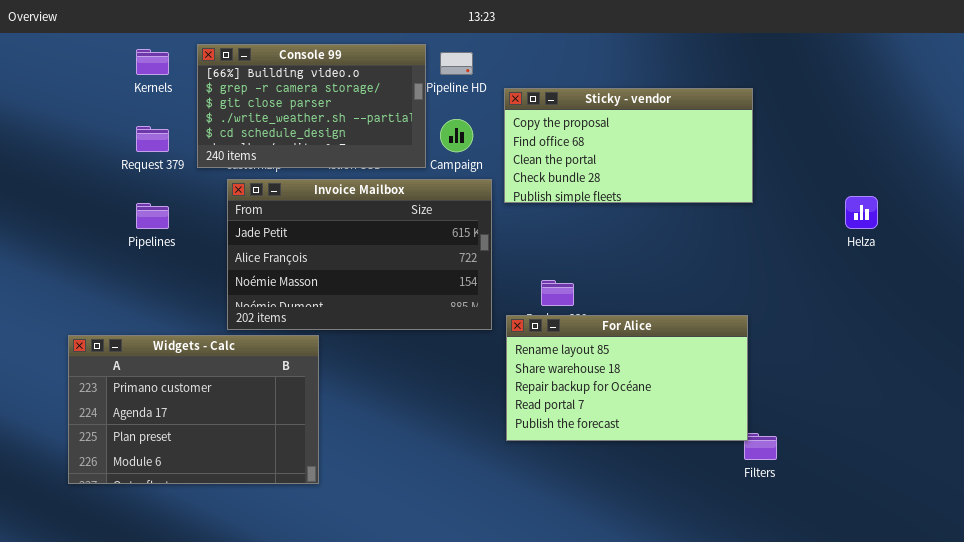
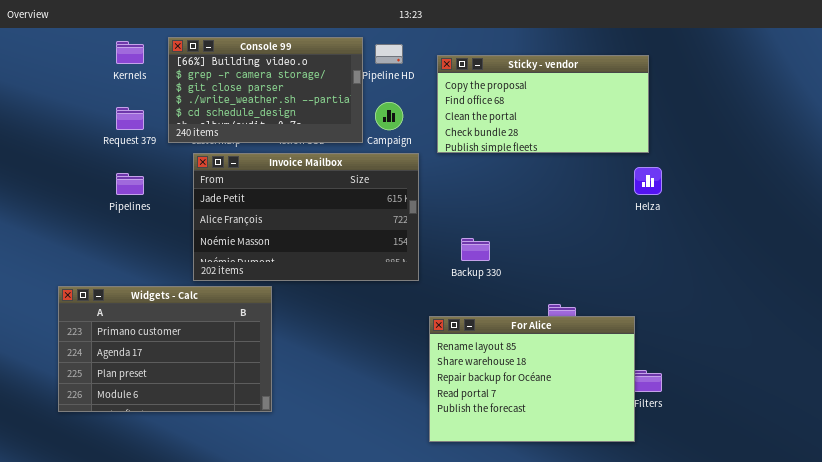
Sticky - vendor: [504,88,753,203] -> [437,55,649,153], moved
Helza: [845,196,878,229] -> [634,167,662,195], moved
For Alice: [506,315,748,441] -> [429,316,635,442], moved, resized

